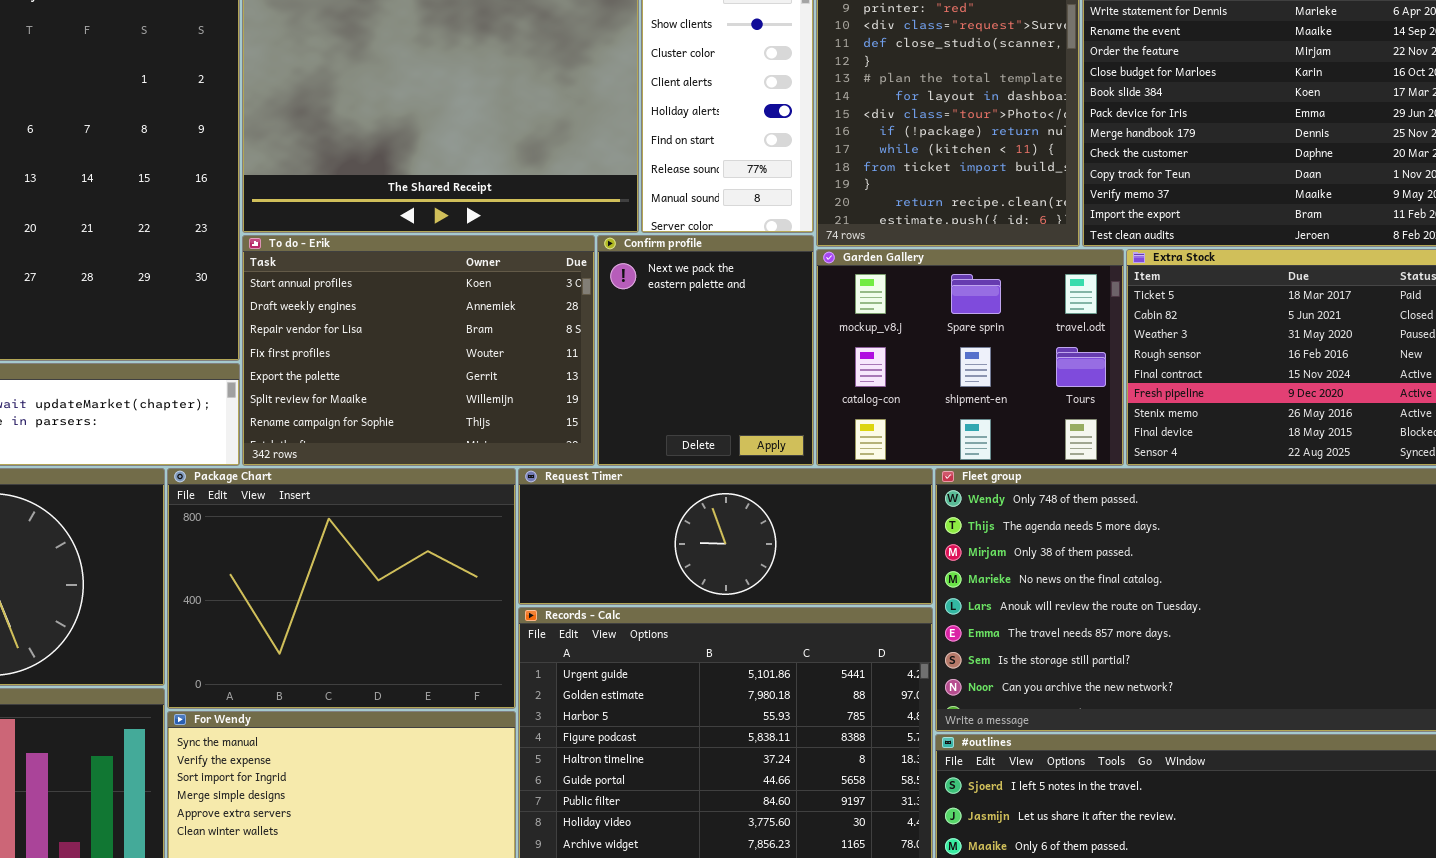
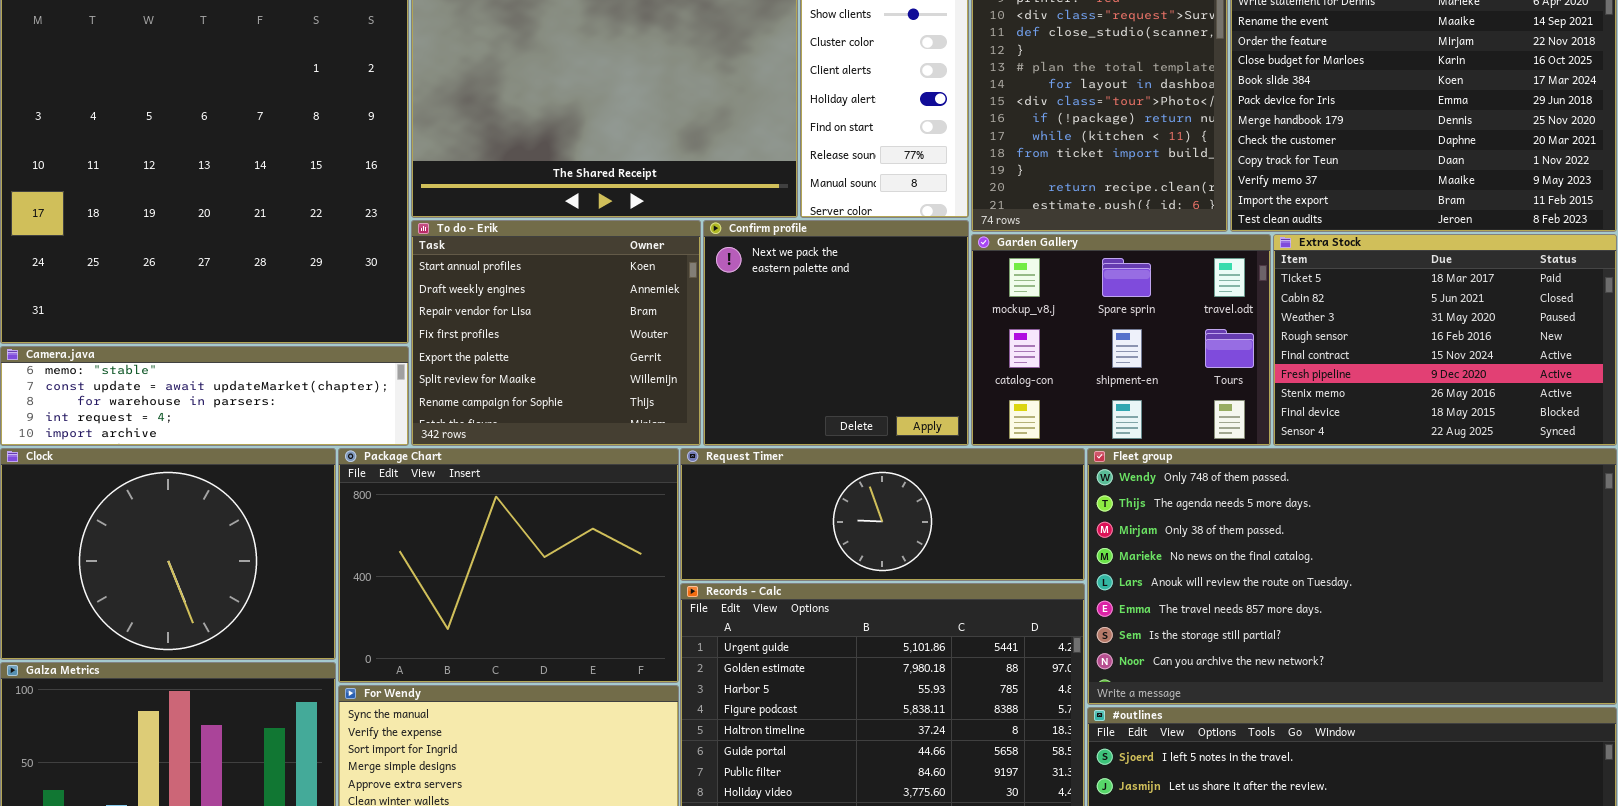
To do - Erik: [242,235,595,466] -> [411,220,701,446], resized
Confirm profile: [597,235,814,466] -> [703,220,969,446], resized

